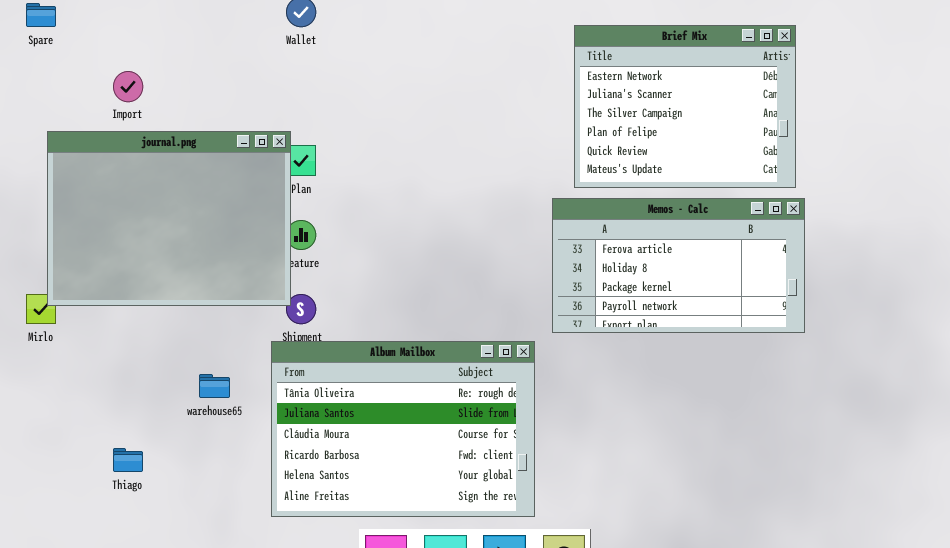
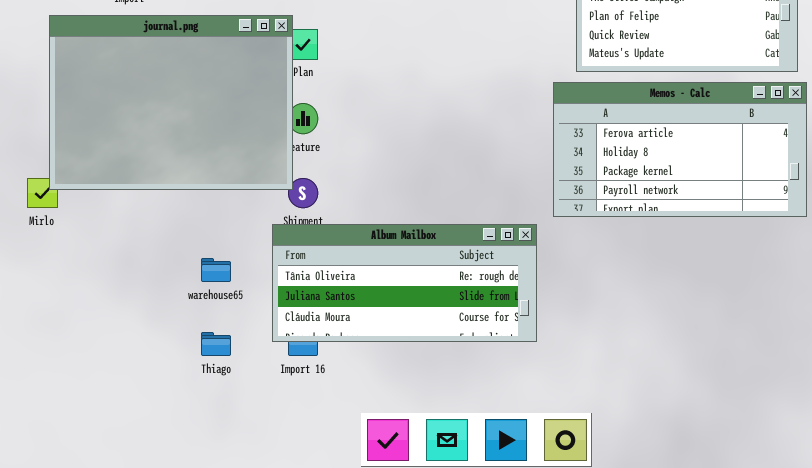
Album Mailbox: [271,341,535,517] -> [272,224,537,342], resized
Thiago: [113,448,143,472] -> [201,332,231,356], moved

